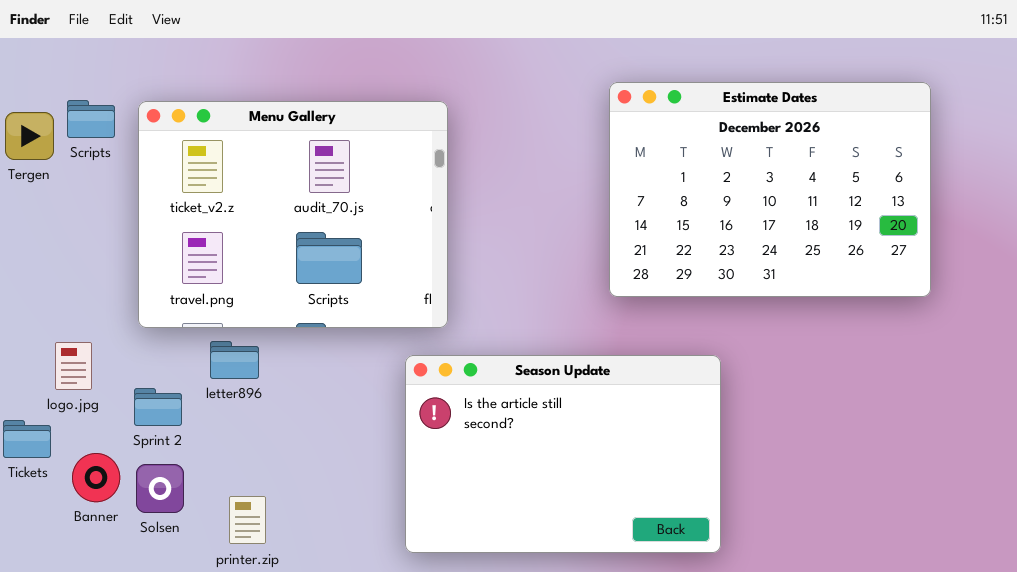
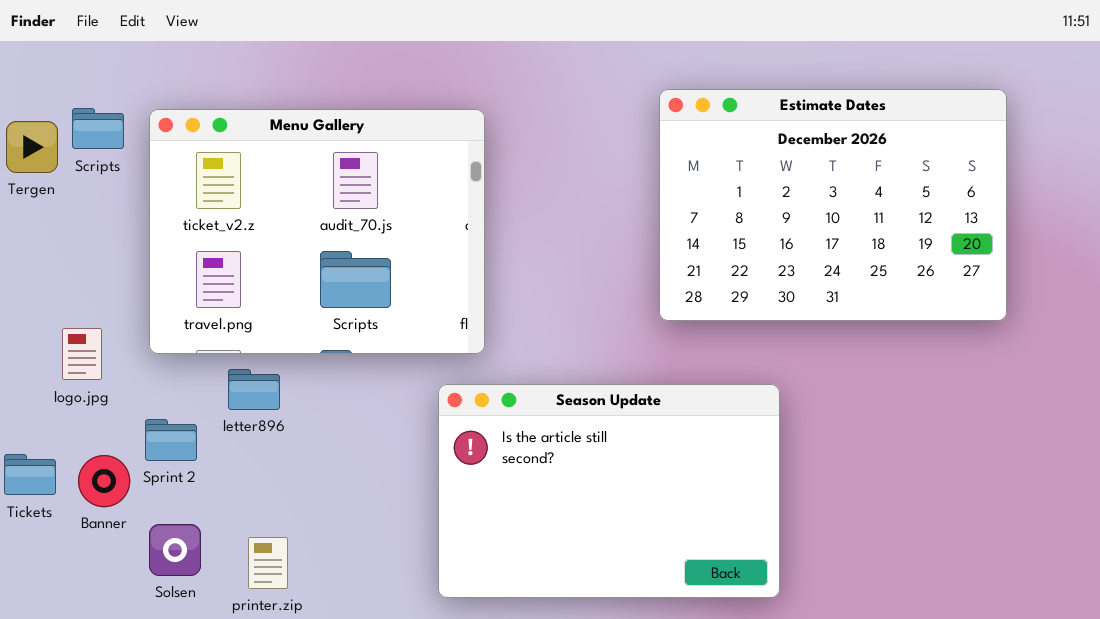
logo.jpg: [55,342,92,390] -> [62,328,102,380], moved
Banner: [72,453,120,502] -> [78,455,130,507], moved
Solsen: [136,464,184,513] -> [149,524,201,576], moved

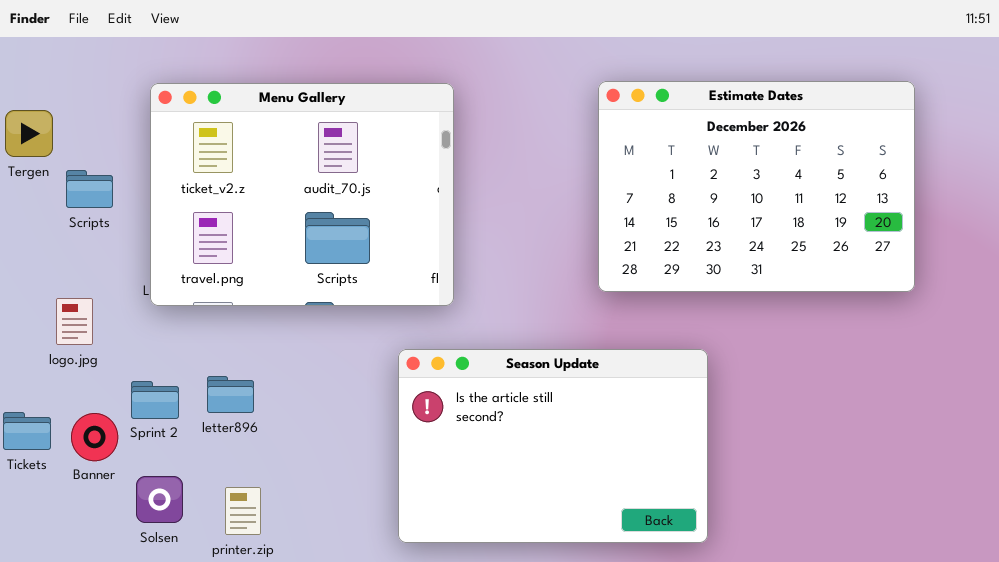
Scripts: [72,108,124,149] -> [66,170,113,208], moved
Menu Gallery: [149,109,485,354] -> [150,83,454,306], moved
letter896: [228,369,280,410] -> [207,376,254,413], moved

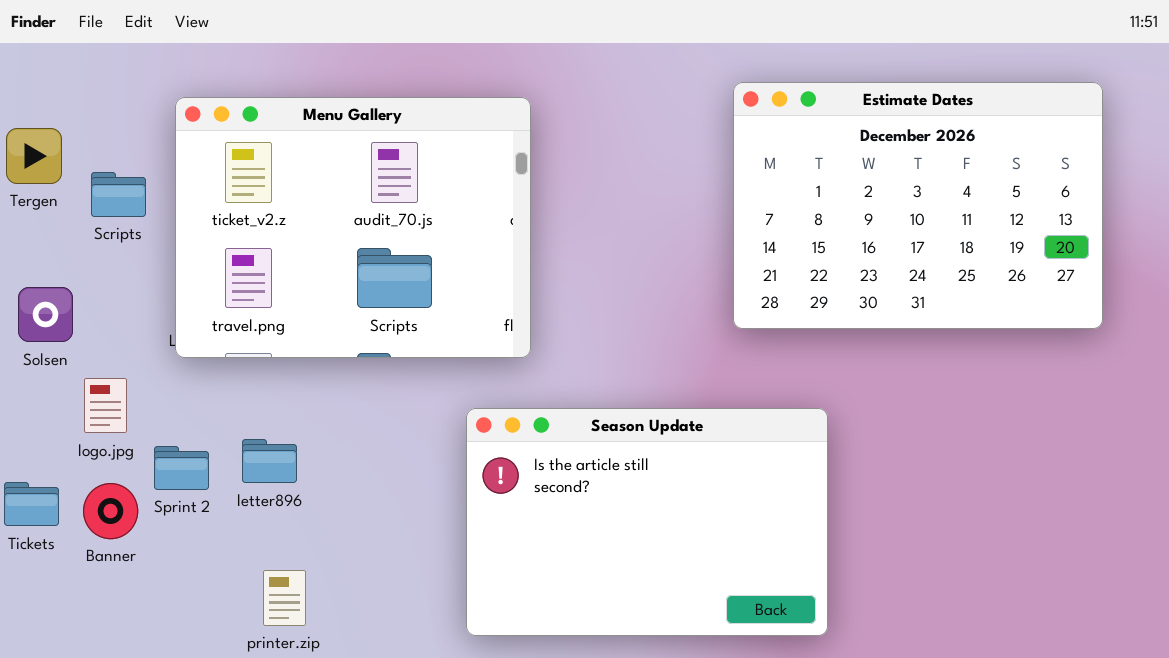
Estimate Dates: [598,81,915,292] -> [733,82,1103,329], moved
Scripts: [66,170,113,208] -> [91,172,146,217], moved
logo.jpg: [56,298,93,345] -> [84,378,127,433], moved
Solsen: [136,476,183,523] -> [18,287,73,342], moved

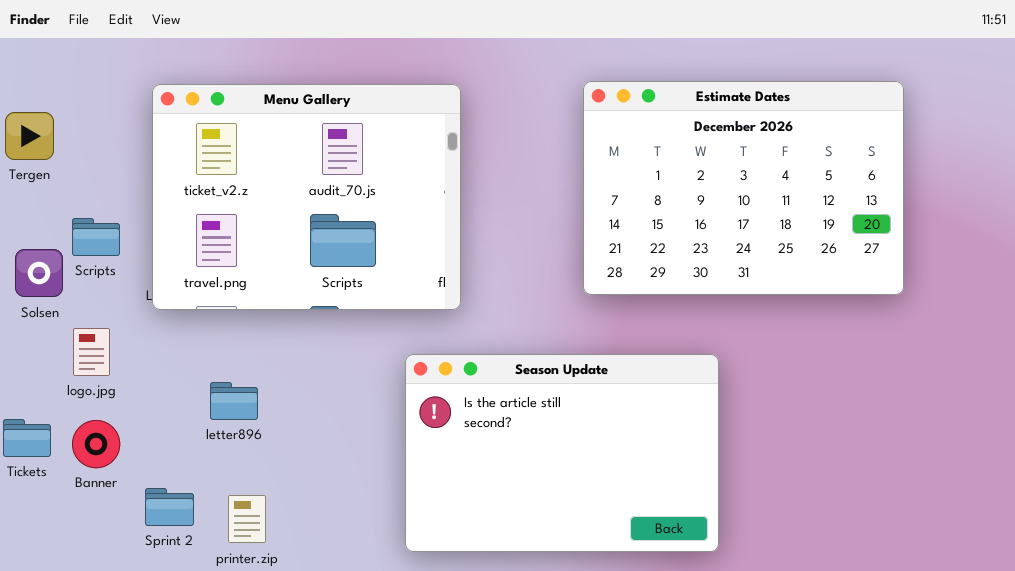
Estimate Dates: [733,82,1103,329] -> [583,81,904,295], moved
Scripts: [91,172,146,217] -> [72,218,120,256], moved
Sprint 2: [154,446,209,490] -> [145,488,194,526], moved

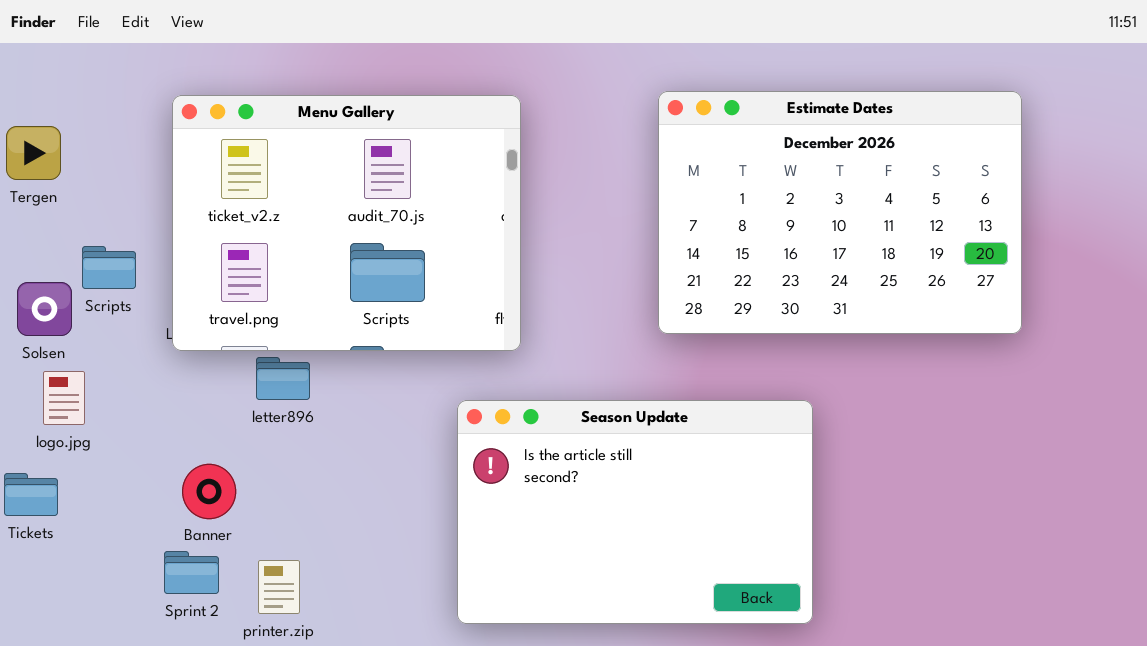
logo.jpg: [73,328,110,376] -> [43,371,85,425], moved
letter896: [210,382,258,420] -> [256,357,310,400], moved
Banner: [72,420,120,468] -> [182,464,236,519], moved

